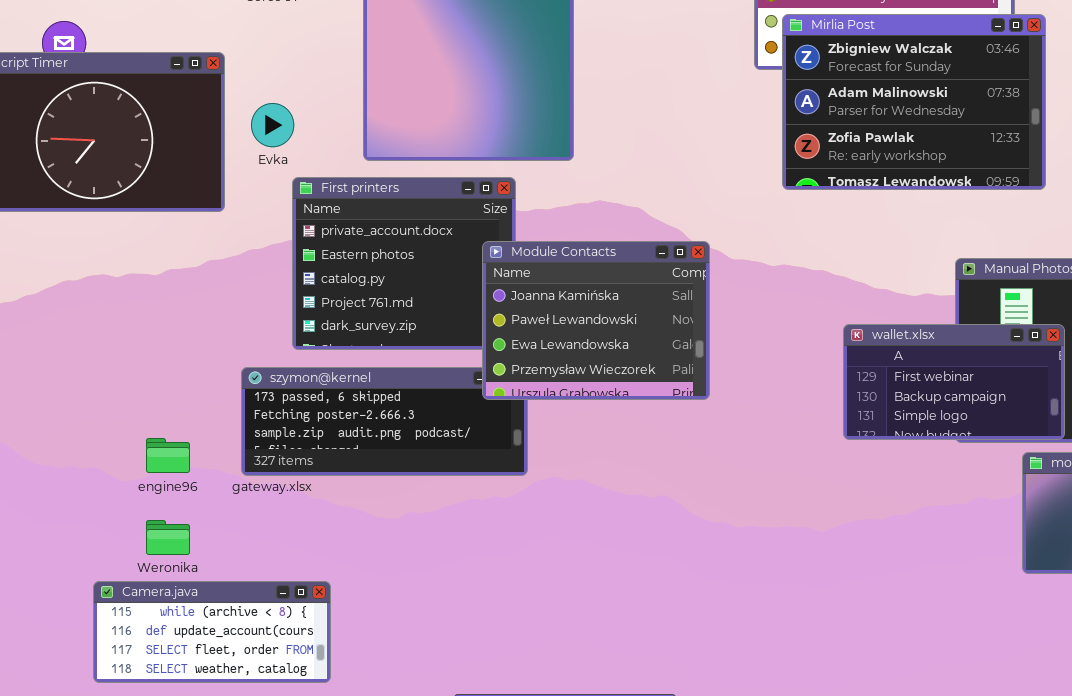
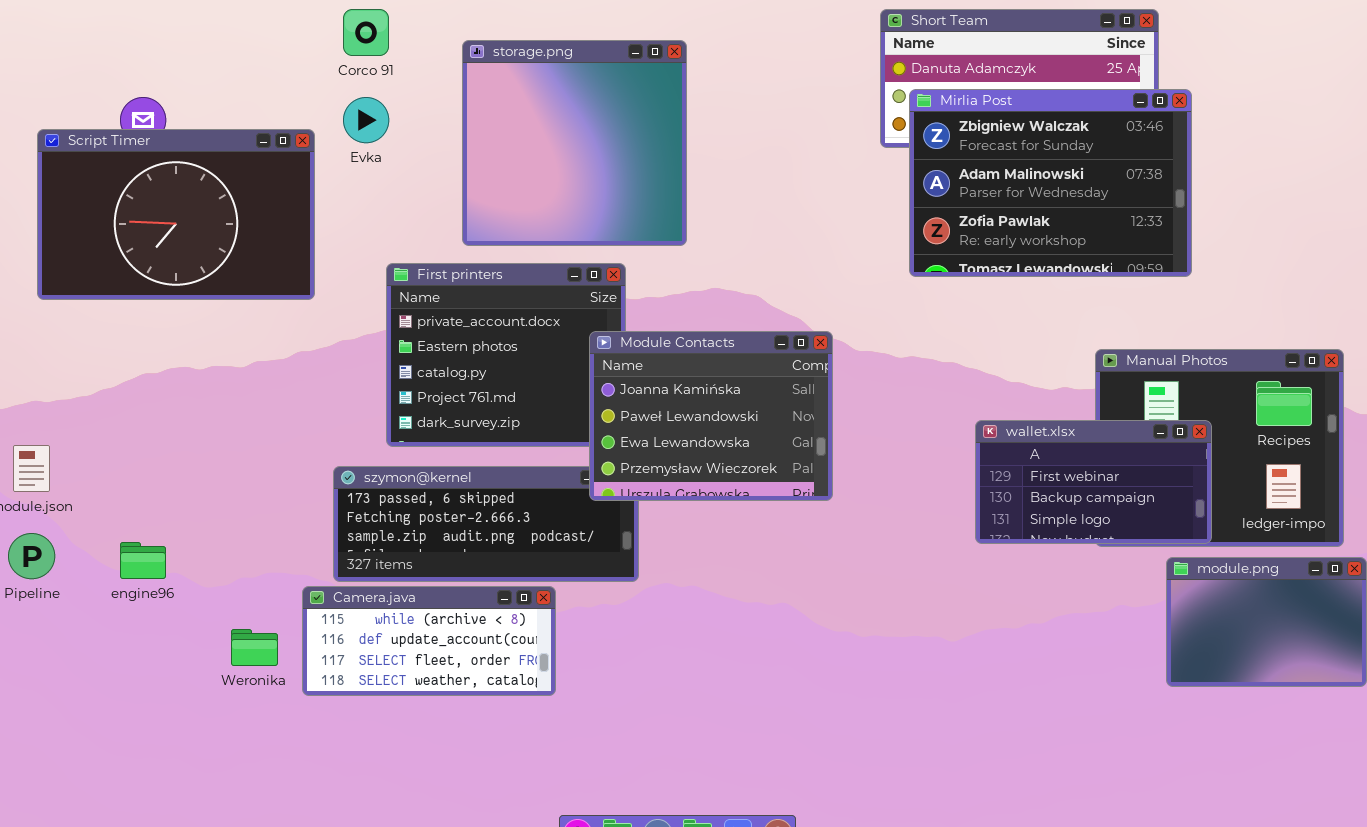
Evka: [251,103,294,147] -> [343,97,389,143], moved
engine96: [146,438,190,473] -> [120,542,166,579], moved
Camera.java: [93,581,331,683] -> [302,586,556,696], moved

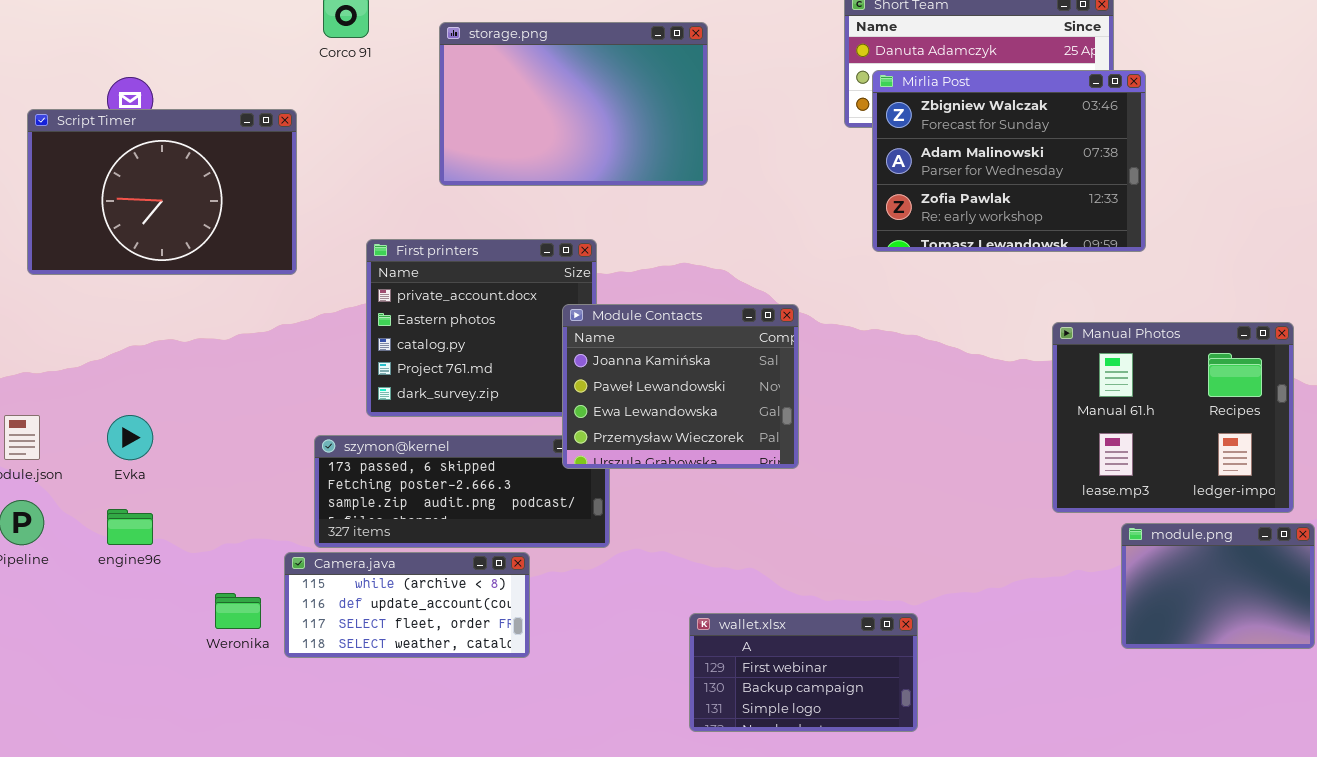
storage.png: [462,40,687,246] -> [439,22,708,186], resized
Evka: [343,97,389,143] -> [107,415,153,460], moved
wallet.xlsx: [975,420,1212,544] -> [689,613,918,732], moved

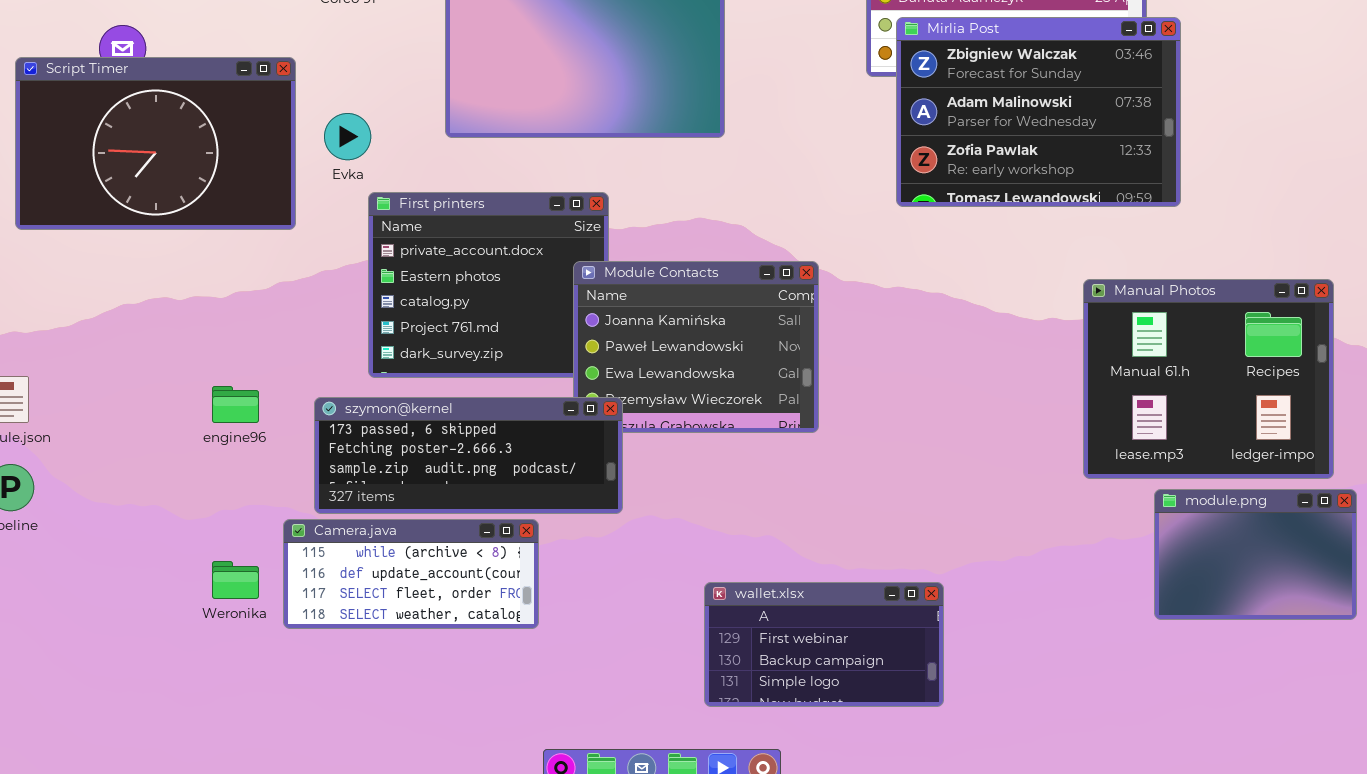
Evka: [107,415,153,460] -> [324,113,371,160], moved
szymon@kernel: [314,435,610,548] -> [314,397,623,514], raised
engine96: [107,509,153,545] -> [212,386,259,423], moved

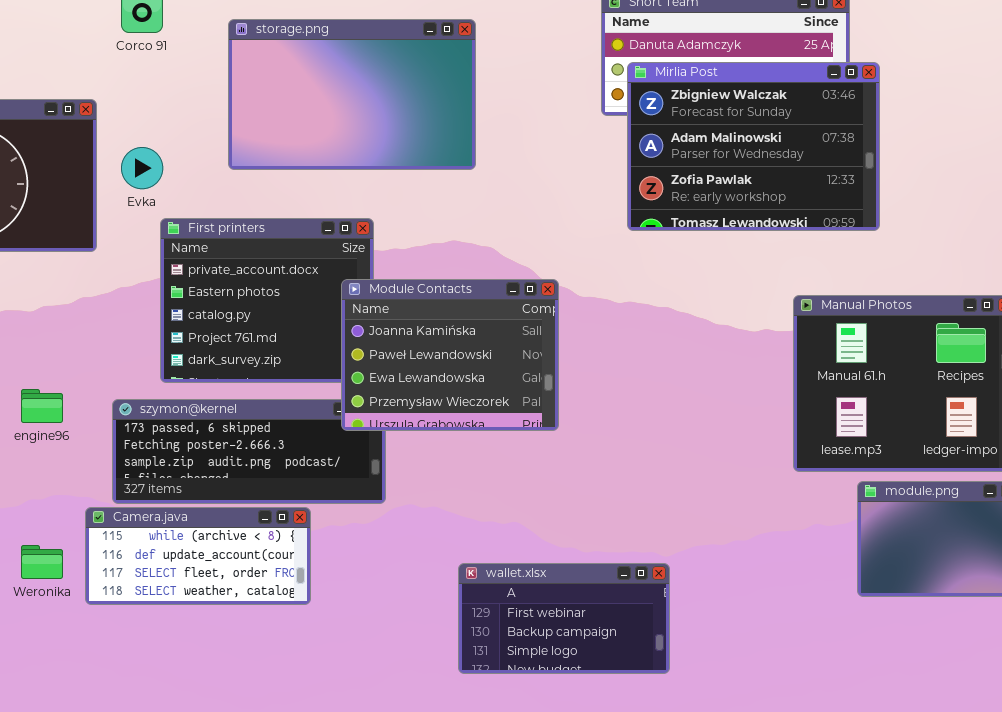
Module Contacts: [573,261,819,433] -> [341,279,559,431], raised

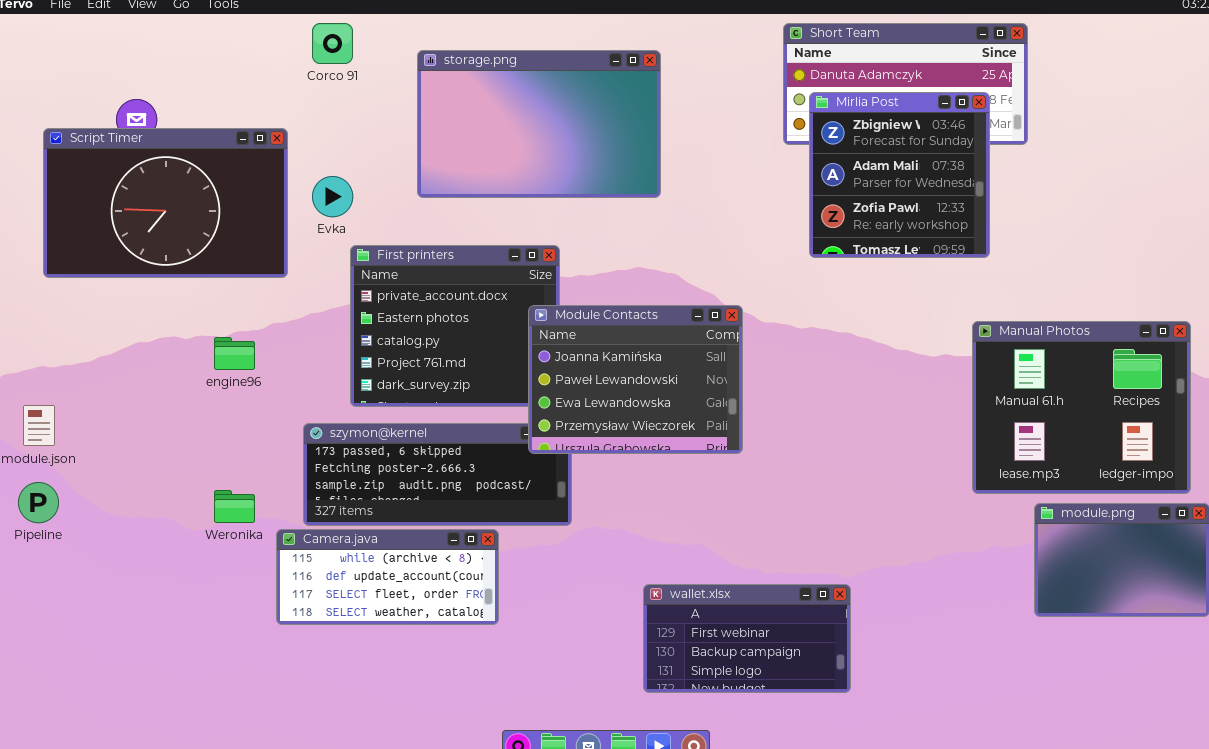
Mirlia Post: [627,62,880,231] -> [809,92,990,258], resized
engine96: [21,389,63,423] -> [214,337,255,370], moved
Weronika: [21,545,63,579] -> [214,490,255,523], moved

